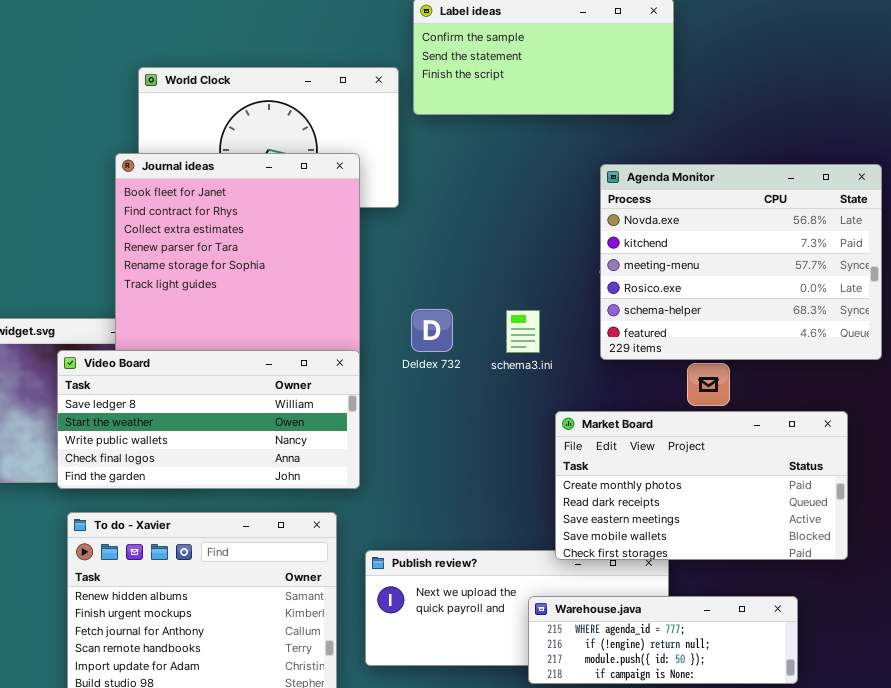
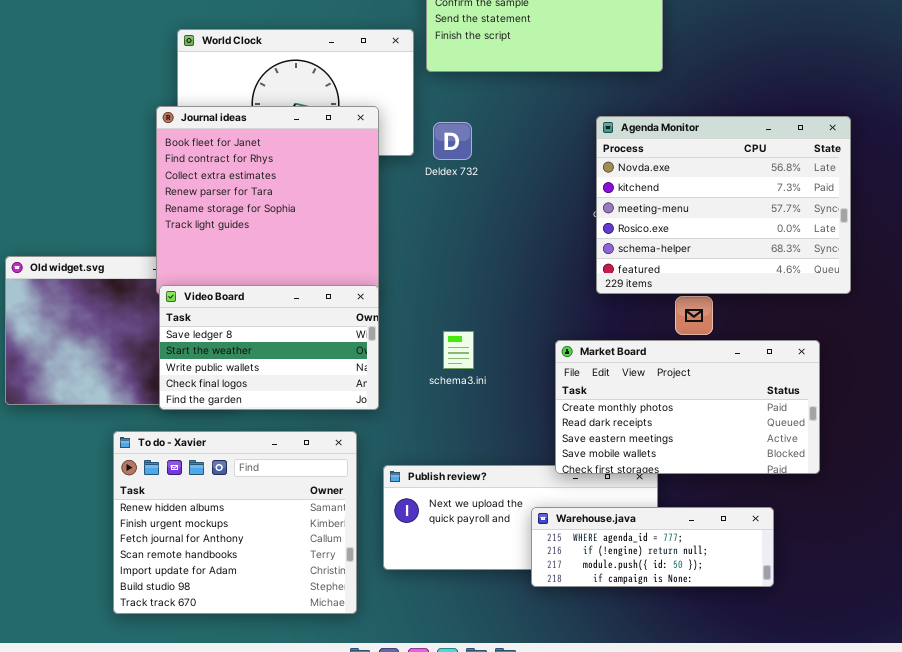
Deldex 732: [411,309,453,352] -> [433,122,472,160], moved
schema3.ini: [506,310,540,353] -> [443,331,474,369], moved
Video Board: [57,350,360,489] -> [159,285,379,410], resized

